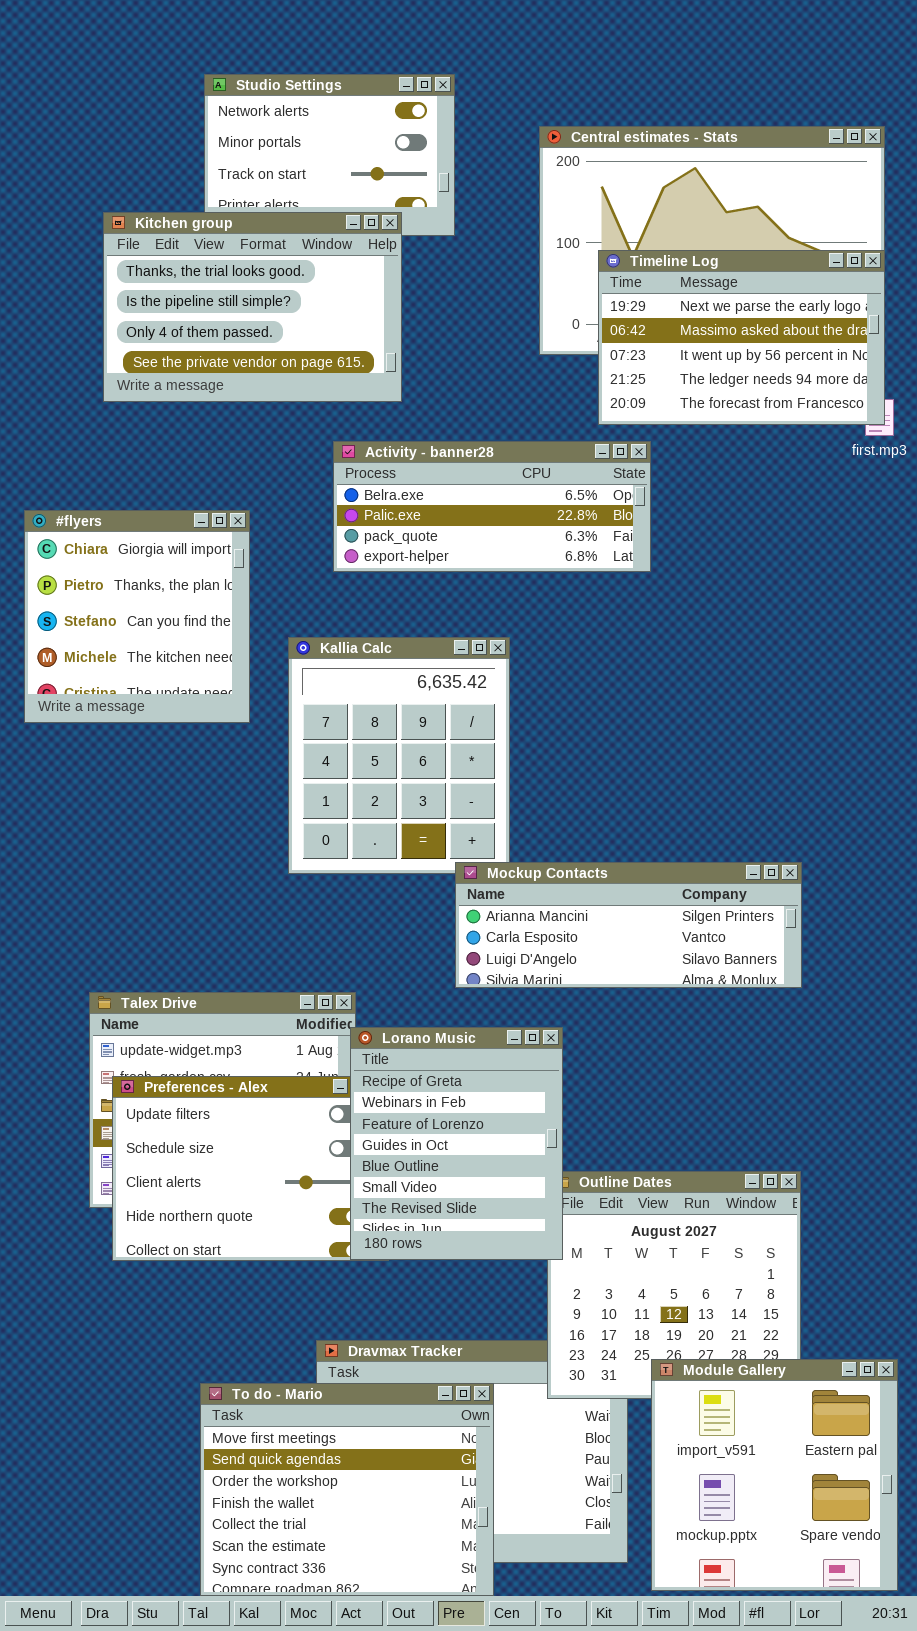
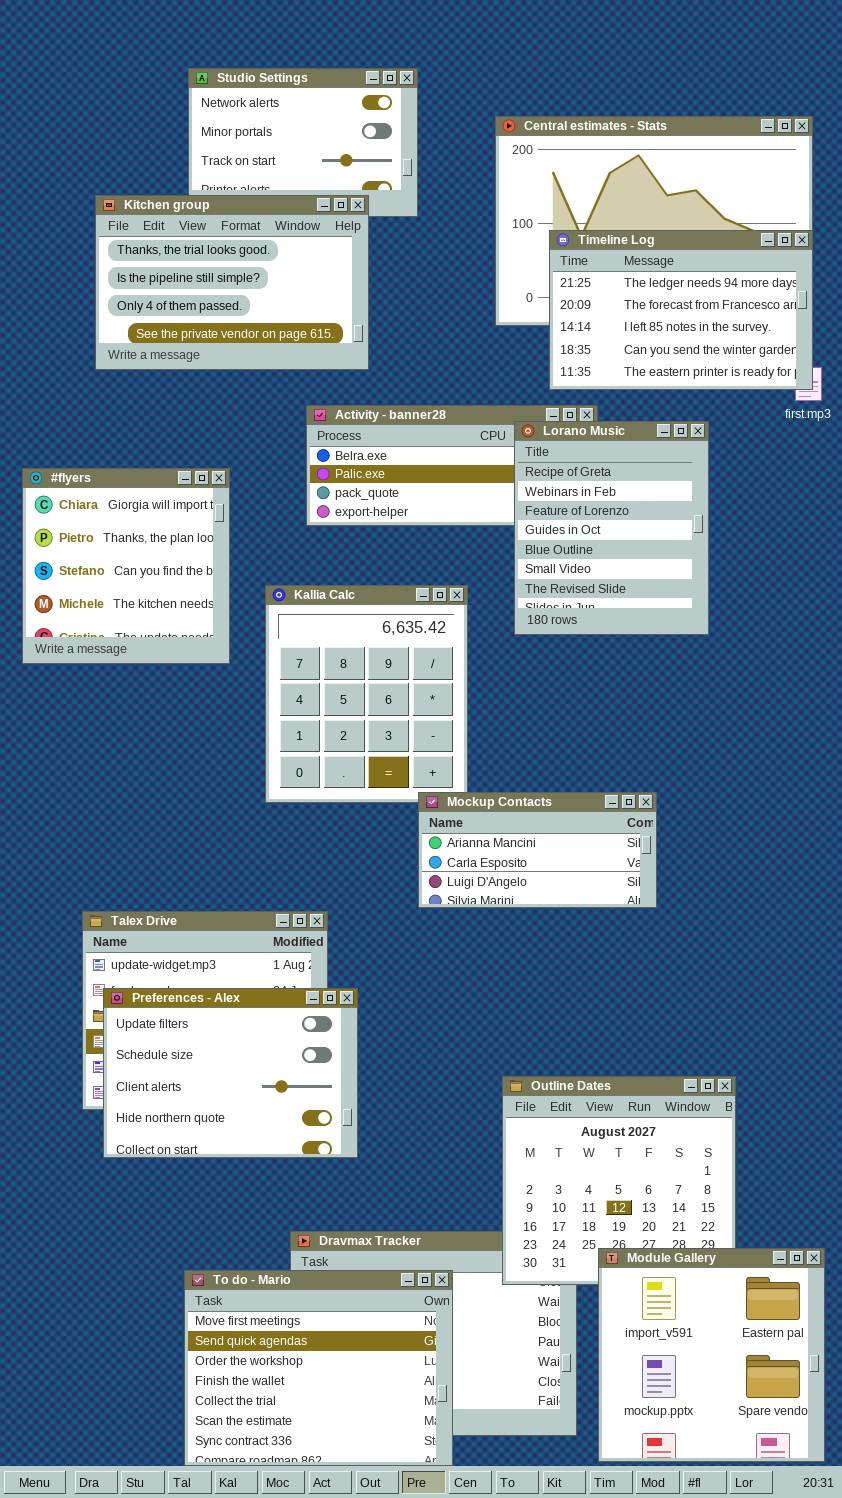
Timeline Log: [598,250,885,425] -> [549,230,813,390], scrolled down 3 rows
Mockup Contacts: [455,862,802,988] -> [418,792,657,908], resized
Lorano Music: [350,1027,563,1260] -> [514,421,709,635], moved

